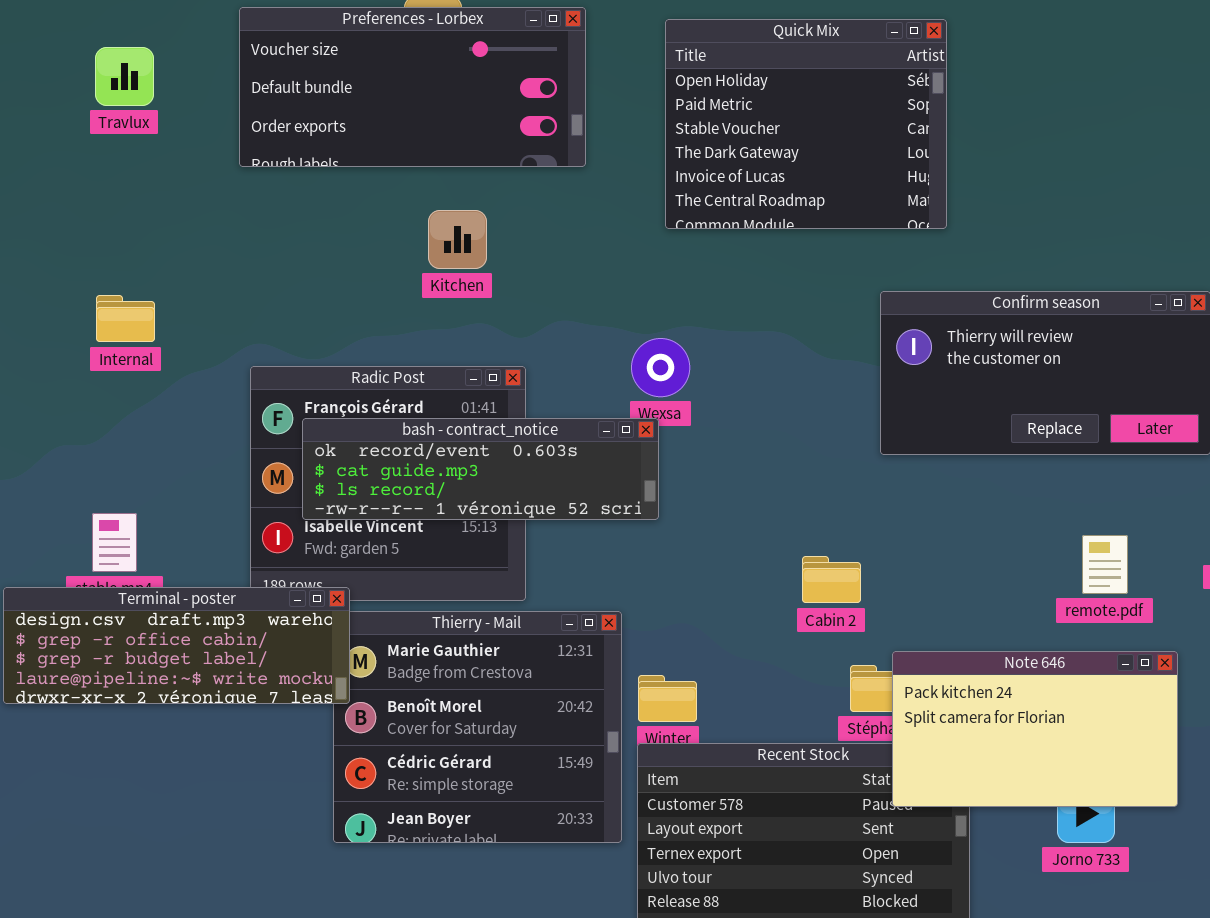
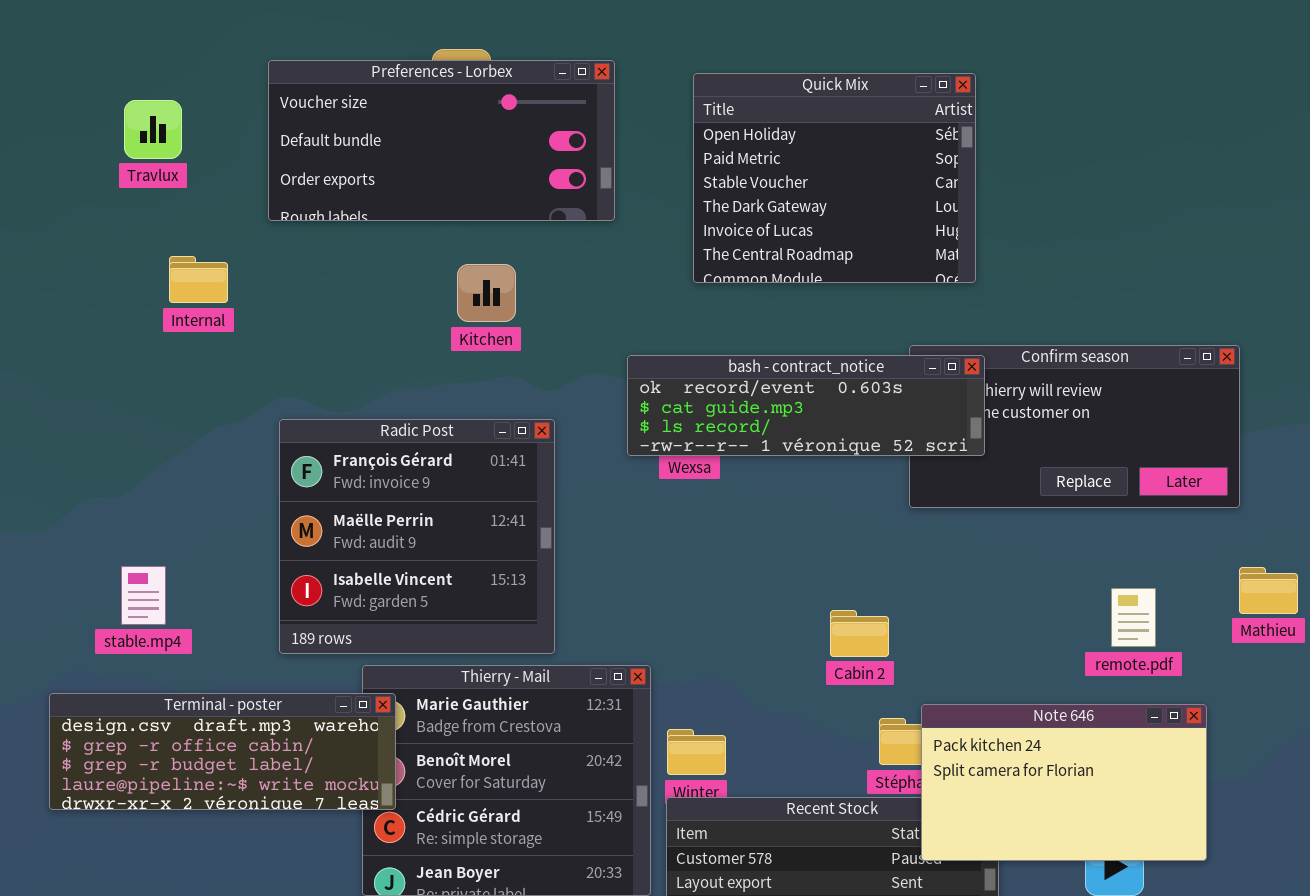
Internal: [96,295,155,342] -> [169,256,228,303], moved
bash - contract_notice: [302,418,659,520] -> [627,355,985,456], moved
Terminal - poster: [3,587,350,704] -> [49,693,396,810], moved

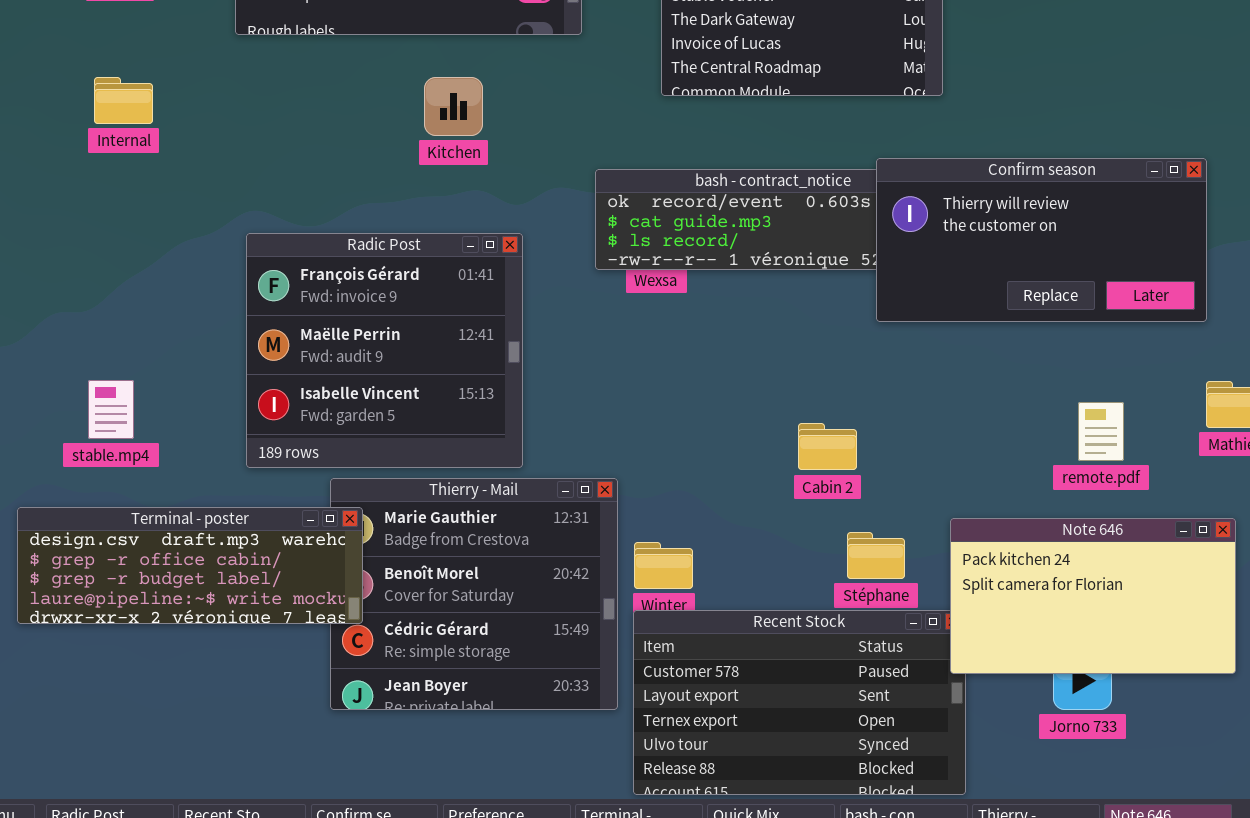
Internal: [169,256,228,303] -> [94,77,153,124], moved
Confirm season: [909,345,1240,508] -> [876,158,1207,322], raised
Note 646: [921,704,1207,861] -> [950,518,1236,674], moved

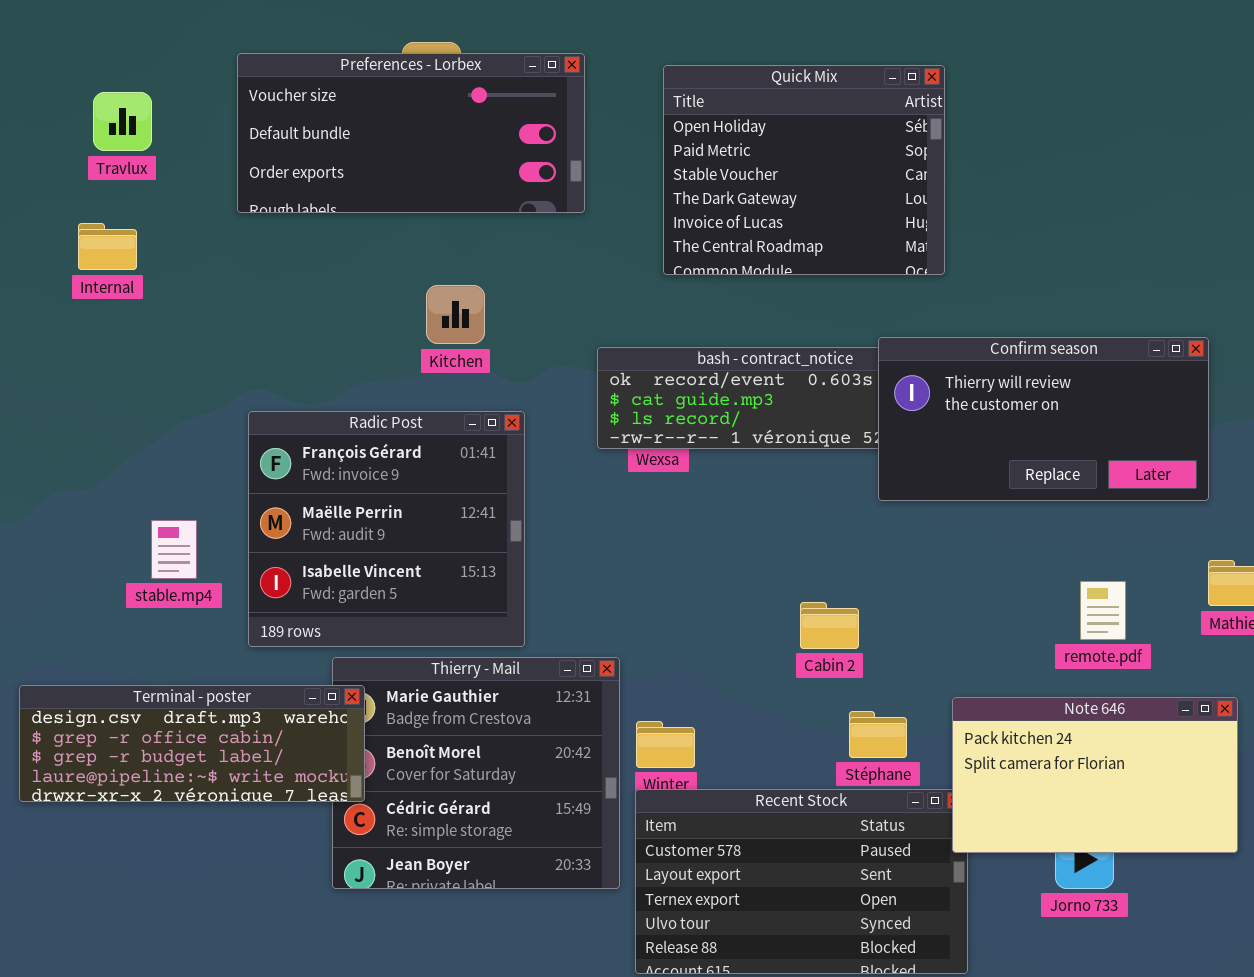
Internal: [94,77,153,124] -> [78,223,137,270], moved
Kitchen: [424,77,483,136] -> [426,285,485,344], moved
stable.mp4: [88,380,134,439] -> [151,520,197,579], moved

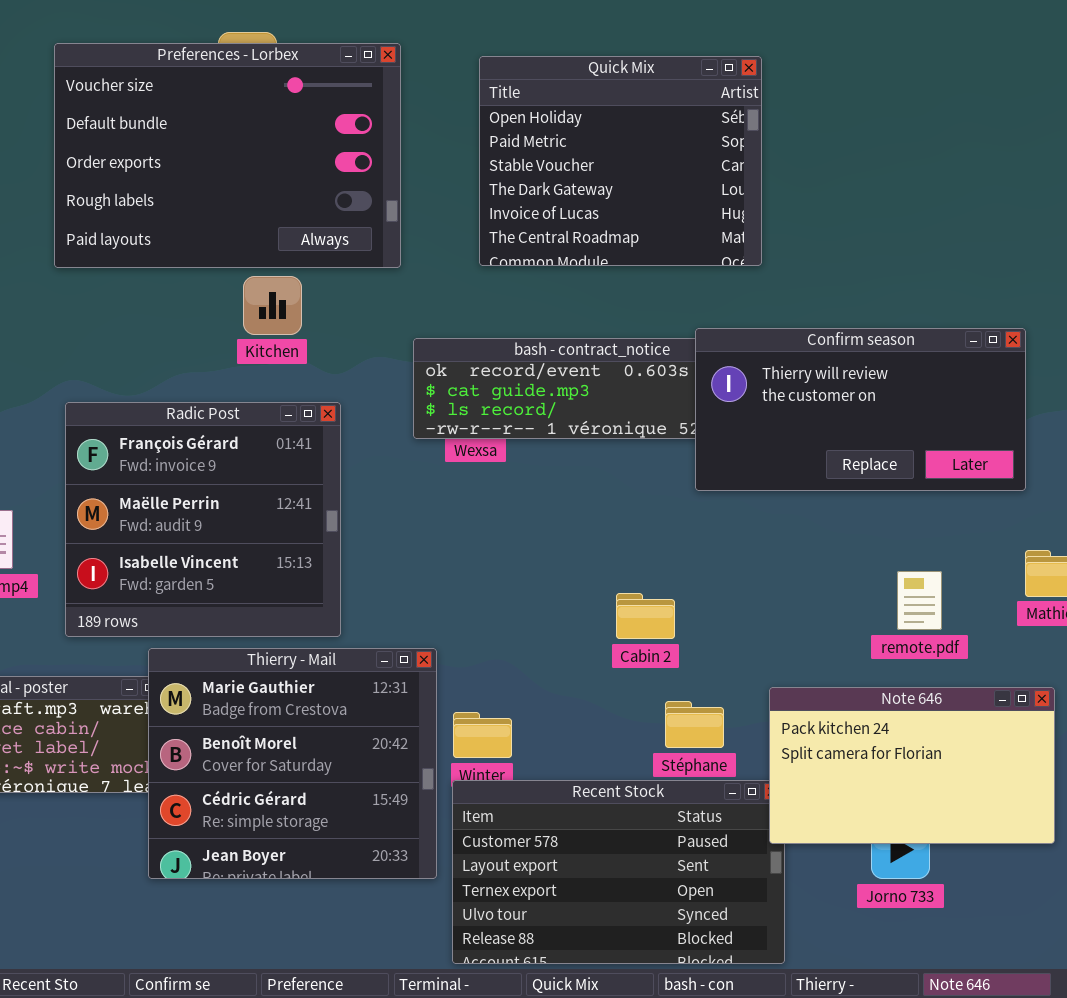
Preferences - Lorbex: [237,53,585,213] -> [54,43,401,268], resized
Thierry - Mail: [332,657,620,889] -> [148,648,437,879], raised

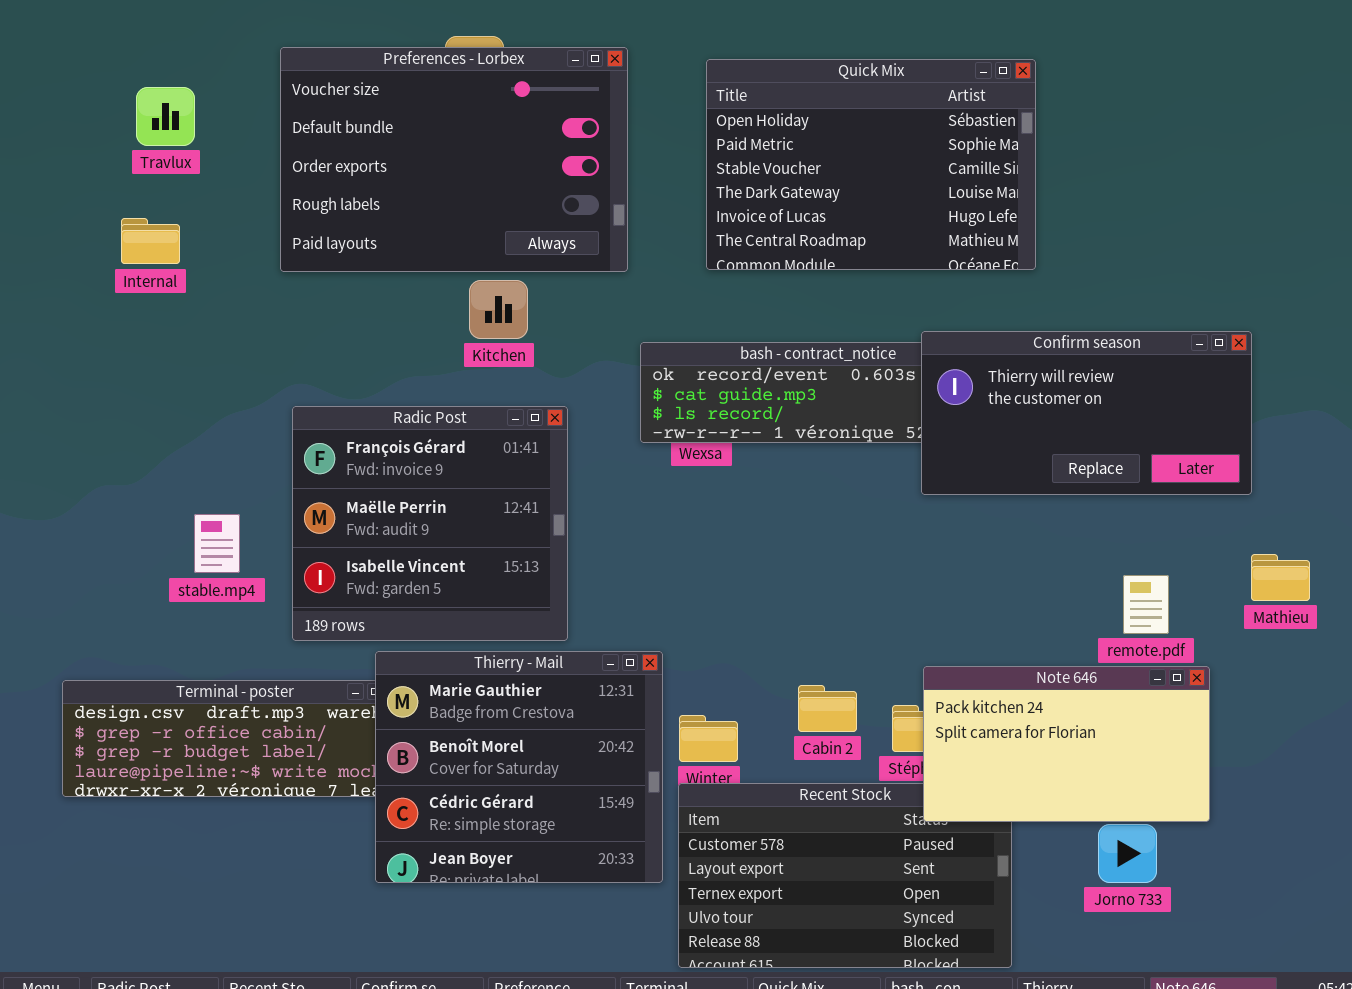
Quick Mix: [479,56,762,266] -> [706,59,1036,270], resized
Cabin 2: [616,593,675,639] -> [798,685,857,732], moved
Note 646: [769,687,1055,844] -> [923,666,1210,822], moved

